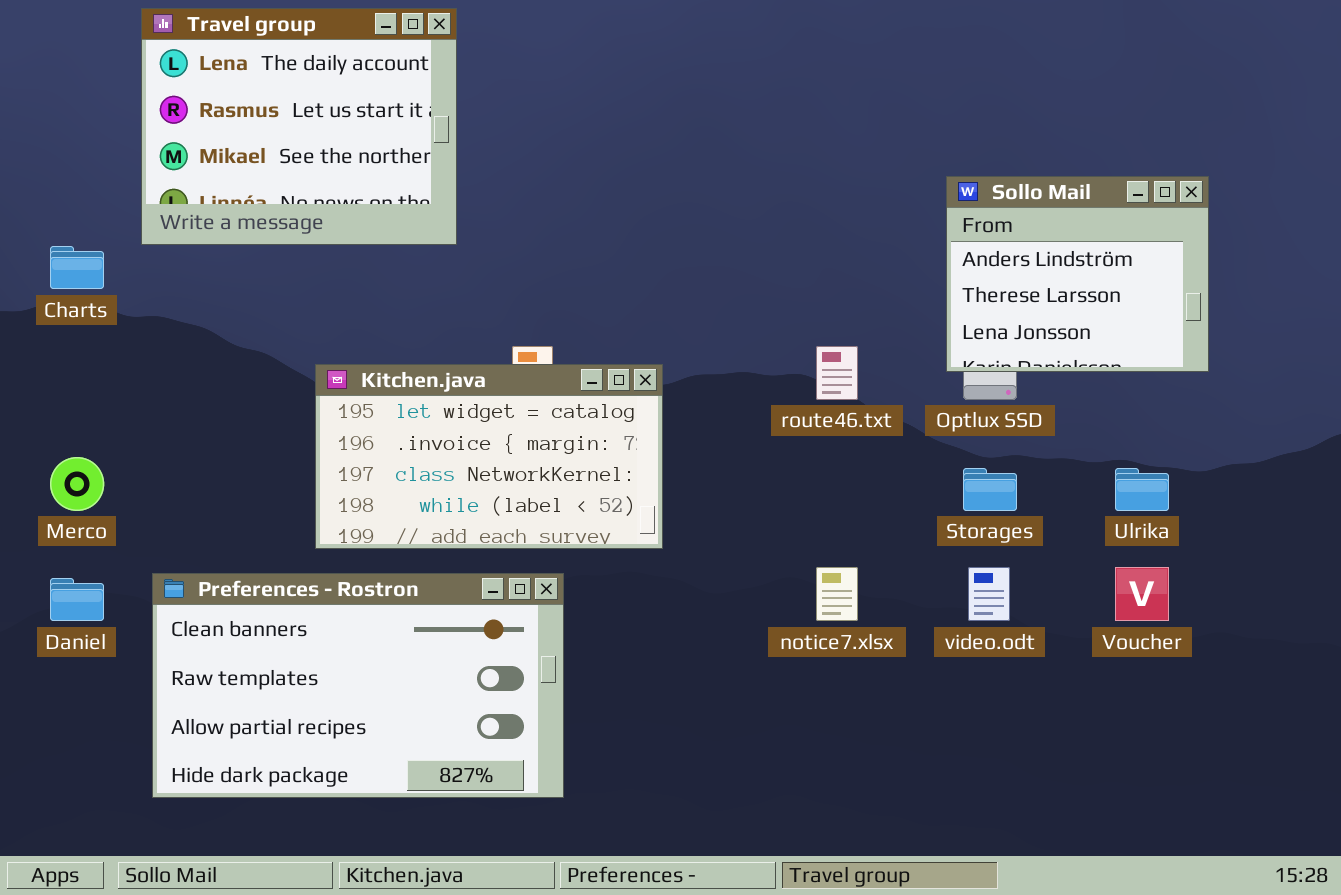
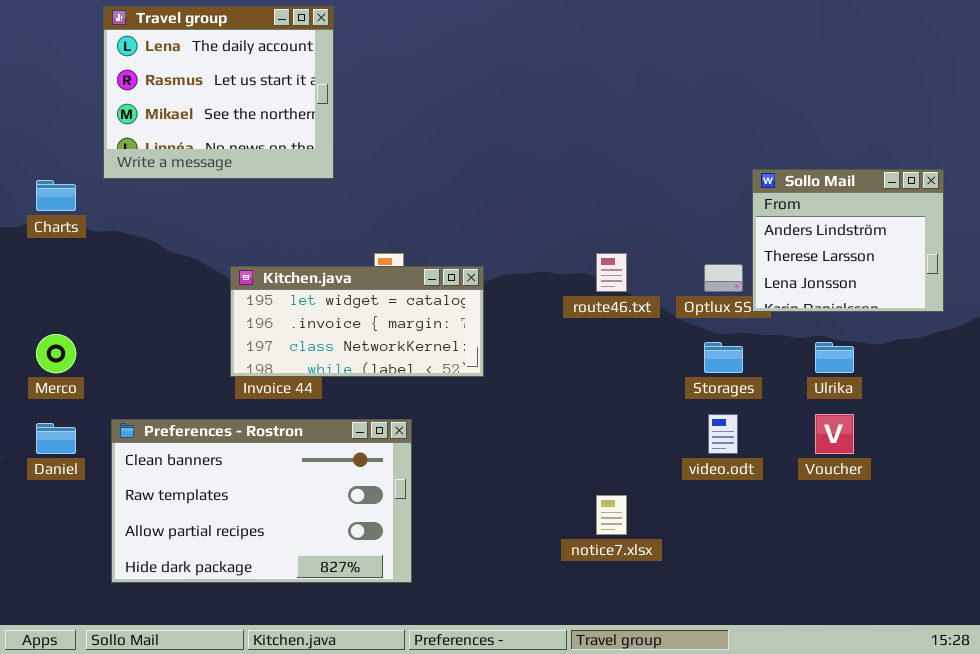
Sollo Mail: [946,176,1209,372] -> [752,169,944,312], moved
Kitchen.java: [315,364,663,549] -> [230,266,484,377], resized
notice7.xlsx: [816,567,858,621] -> [596,495,627,535], moved

